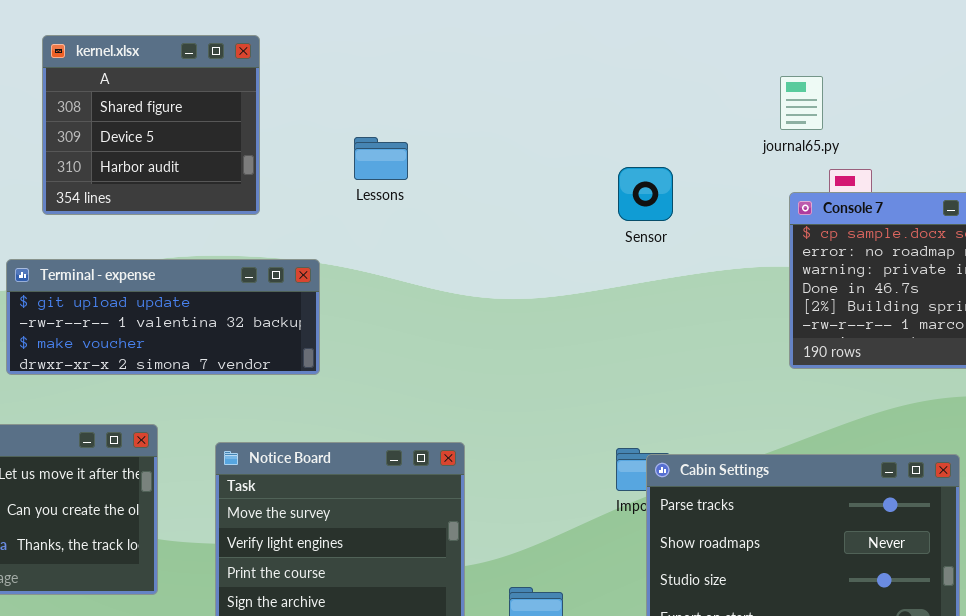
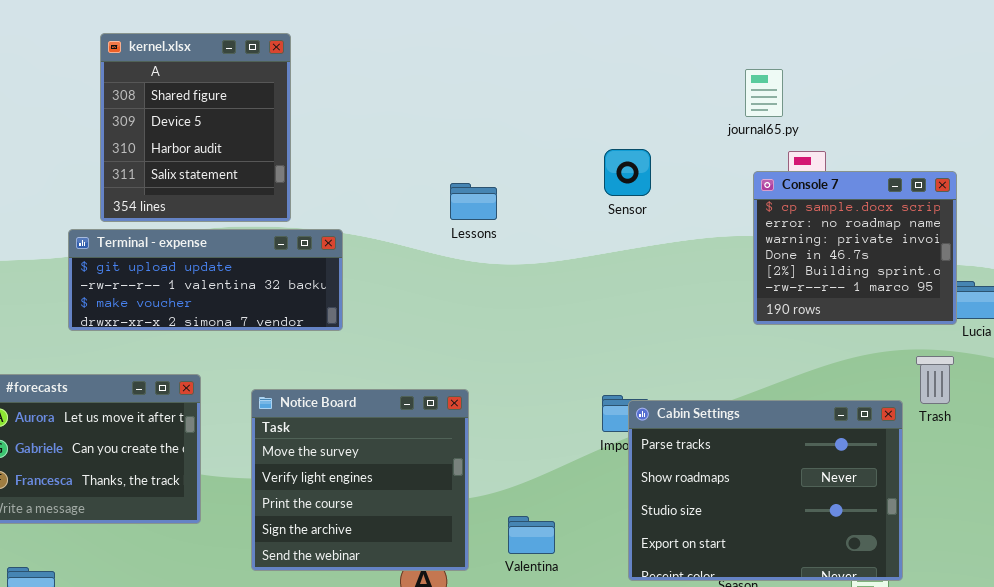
kernel.xlsx: [42,35,260,215] -> [100,33,291,222], resized
Lessons: [354,137,408,180] -> [450,183,497,220], moved

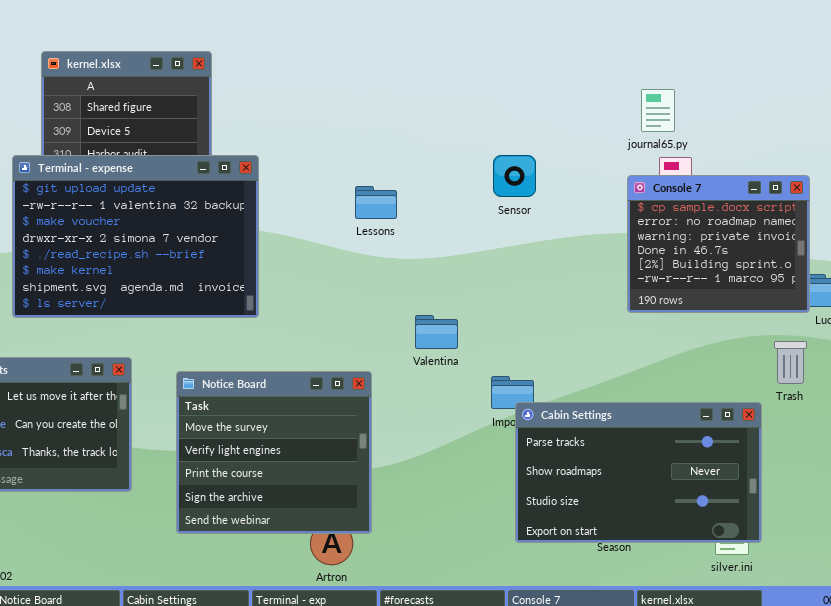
journal65.py: [745,69,783,117] -> [641,89,675,132], moved
Terminal - expense: [68,229,343,331] -> [12,155,259,318], resized
Cabin Settings: [628,400,903,581] -> [515,402,762,543], resized
Valentina: [508,516,555,554] -> [415,315,458,349], moved

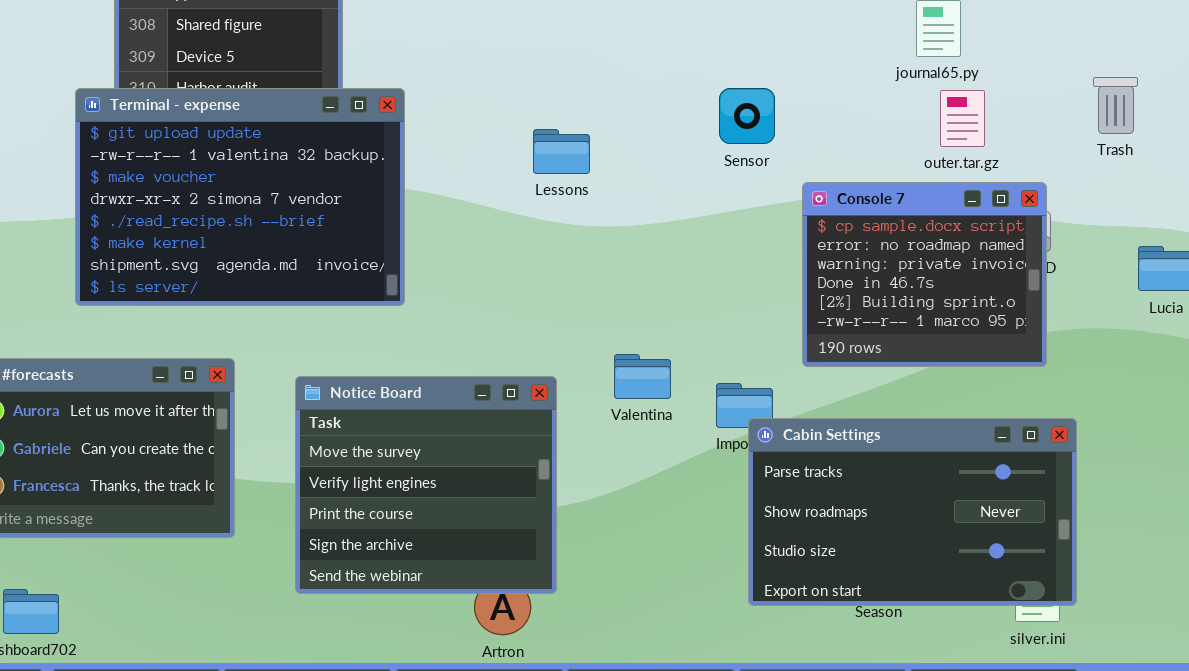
Console 7: [627,175,810,313] -> [802,182,1047,367], moved
Valentina: [415,315,458,349] -> [614,354,671,399], moved
Trash: [774,341,807,384] -> [1093,77,1138,134], moved

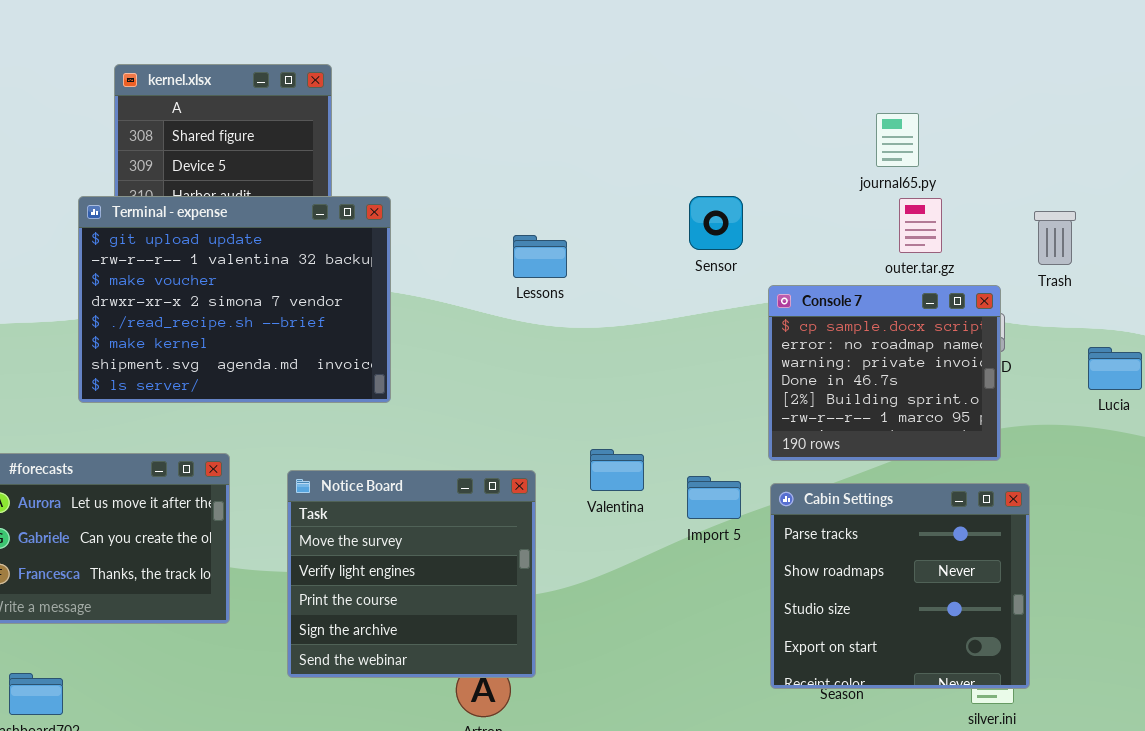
Trash: [1093,77,1138,134] -> [1034,211,1076,265], moved
Cabin Settings: [748,418,1077,606] -> [770,483,1030,689], resized

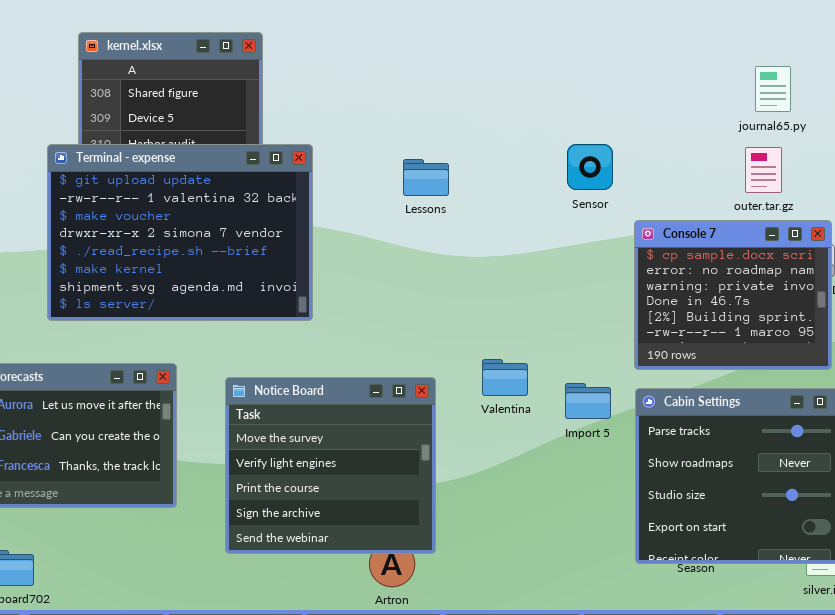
journal65.py: [876,113,919,167] -> [755,66,791,112], moved
Lessons: [513,235,567,278] -> [403,159,449,196], moved

